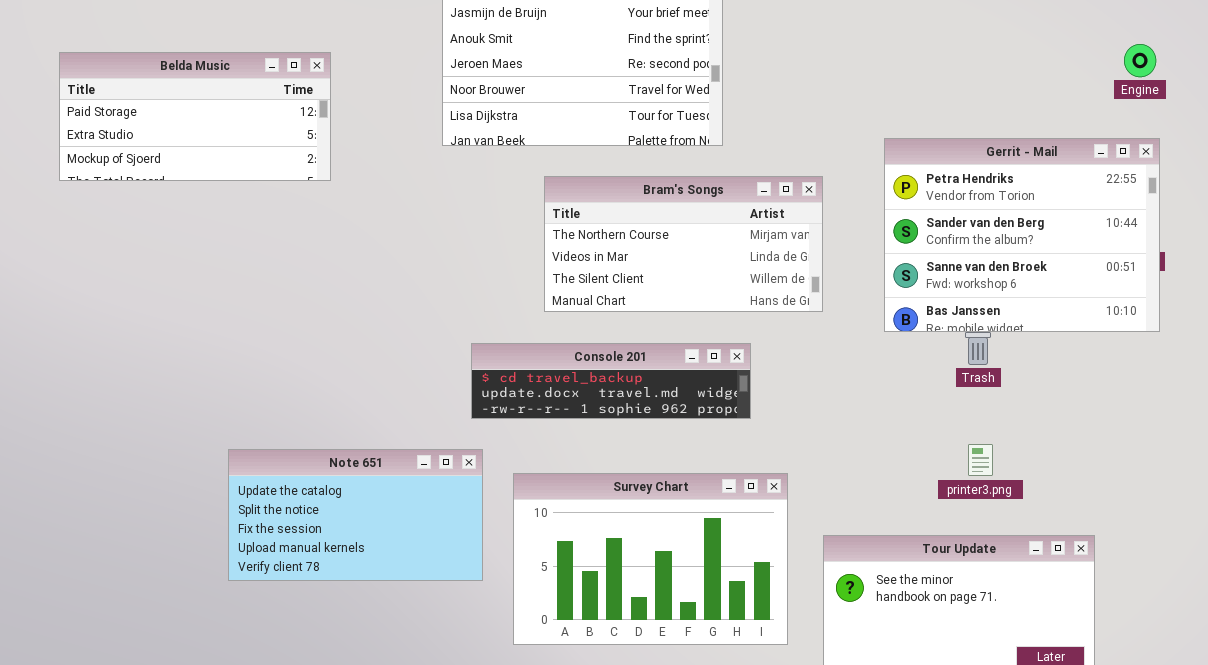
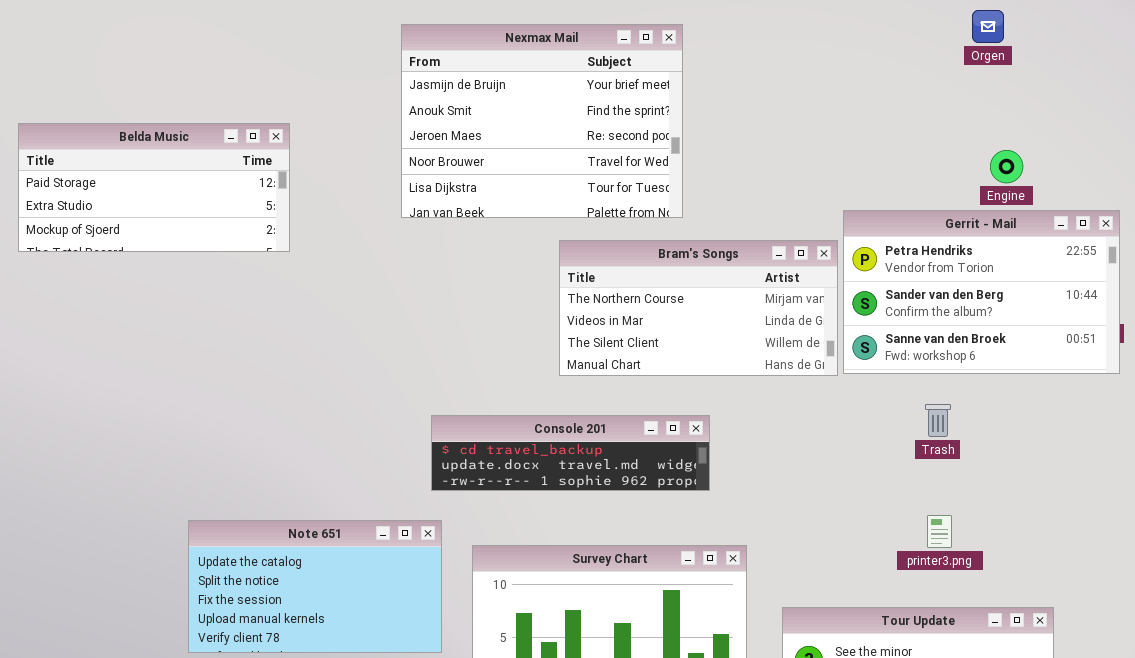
Engine: [1124,44,1156,77] -> [990,150,1023,183], moved
Gerrit - Mail: [884,138,1160,332] -> [843,210,1120,374], resized
Bram's Songs: [544,176,823,312] -> [559,240,838,376], moved

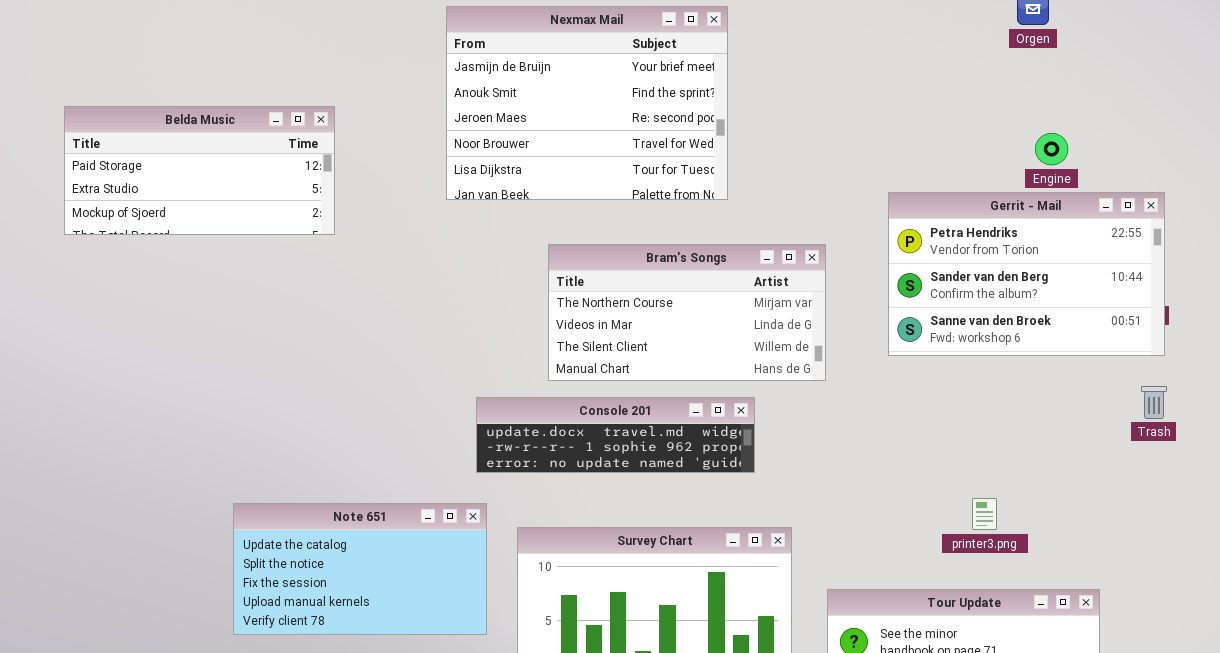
Bram's Songs: [559,240,838,376] -> [548,244,826,381], moved
Trash: [925,404,951,437] -> [1141,386,1167,419], moved
Console 201: [431,415,710,491] -> [476,397,755,473], scrolled down 1 row

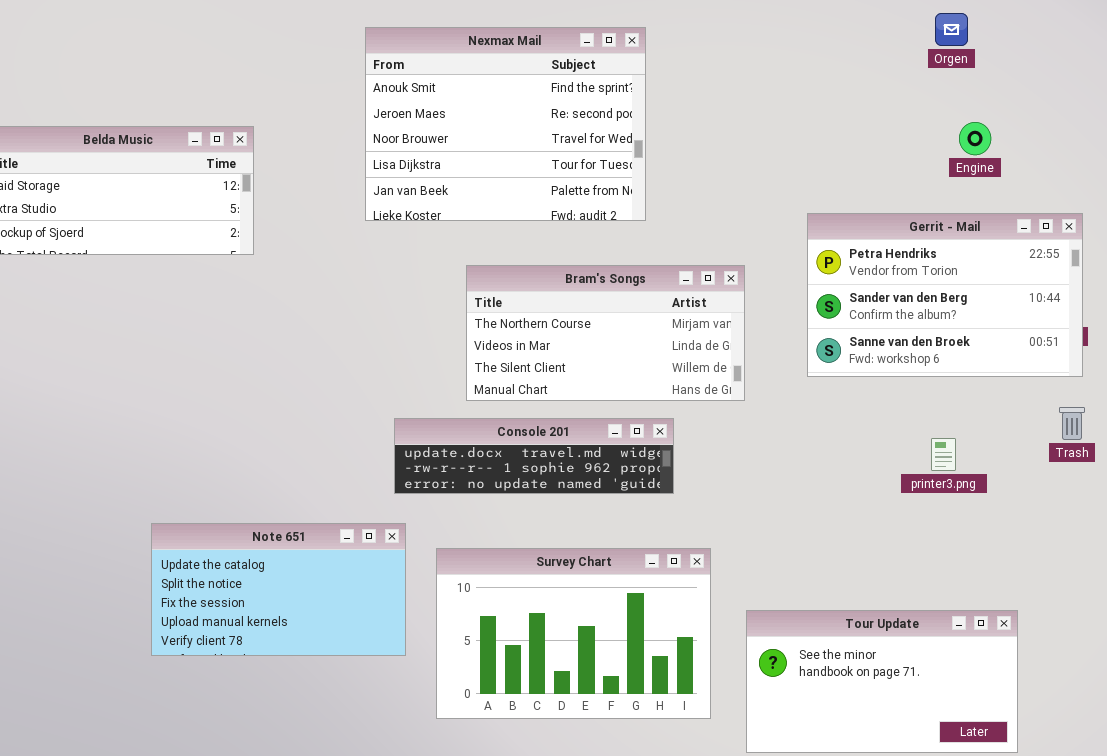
Nexmax Mail: [446,6,728,200] -> [365,27,646,221], scrolled down 1 row
Engine: [1035,133,1068,165] -> [959,122,991,155], moved
printer3.png: [972,498,997,530] -> [931,438,956,471], moved

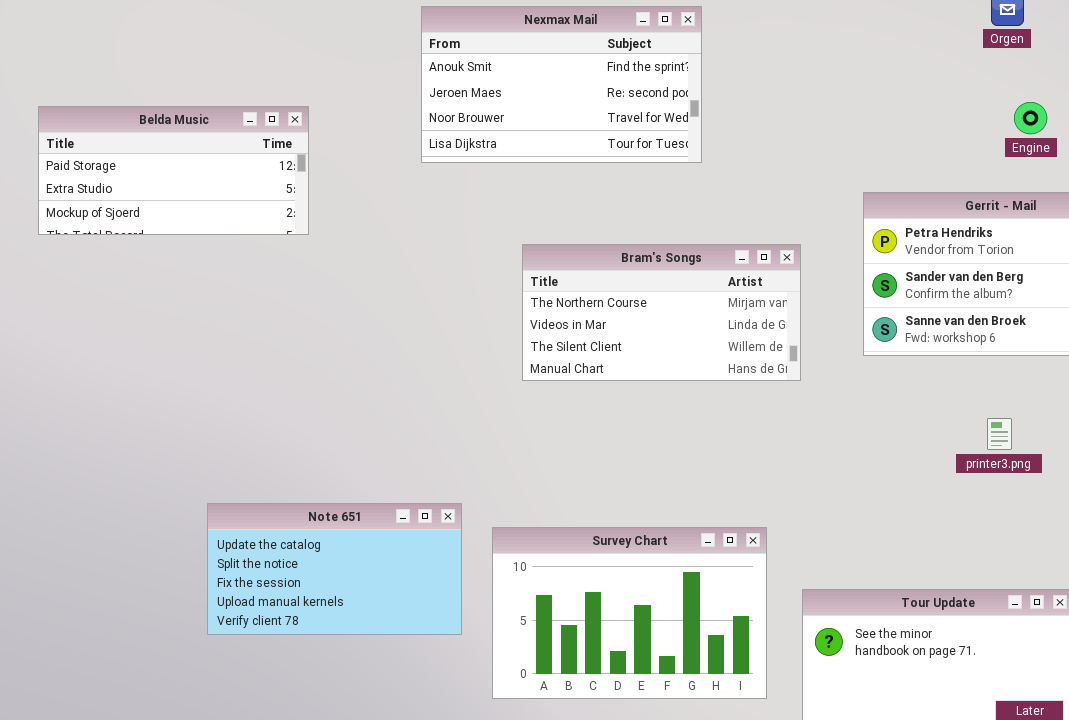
Nexmax Mail: [365,27,646,221] -> [421,6,702,163], resized
Console 201: [394,418,674,494] -> none, closed

